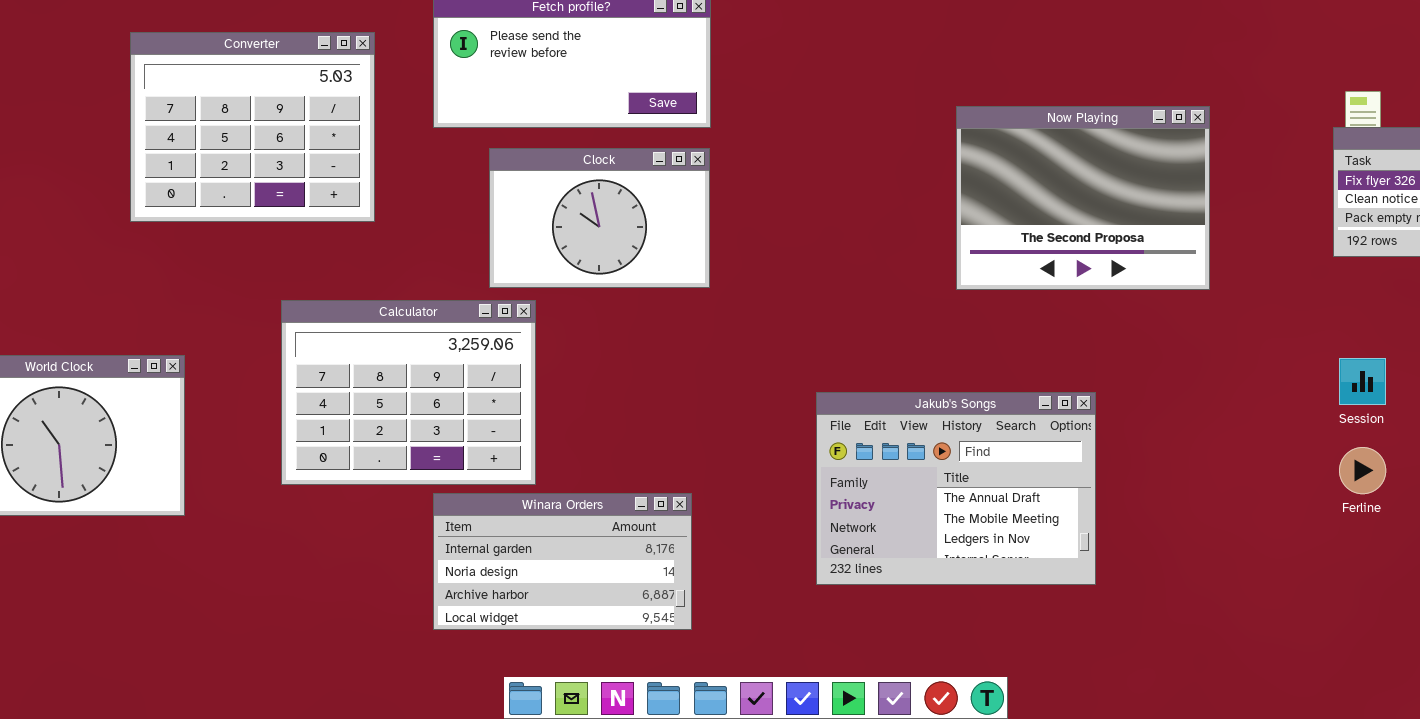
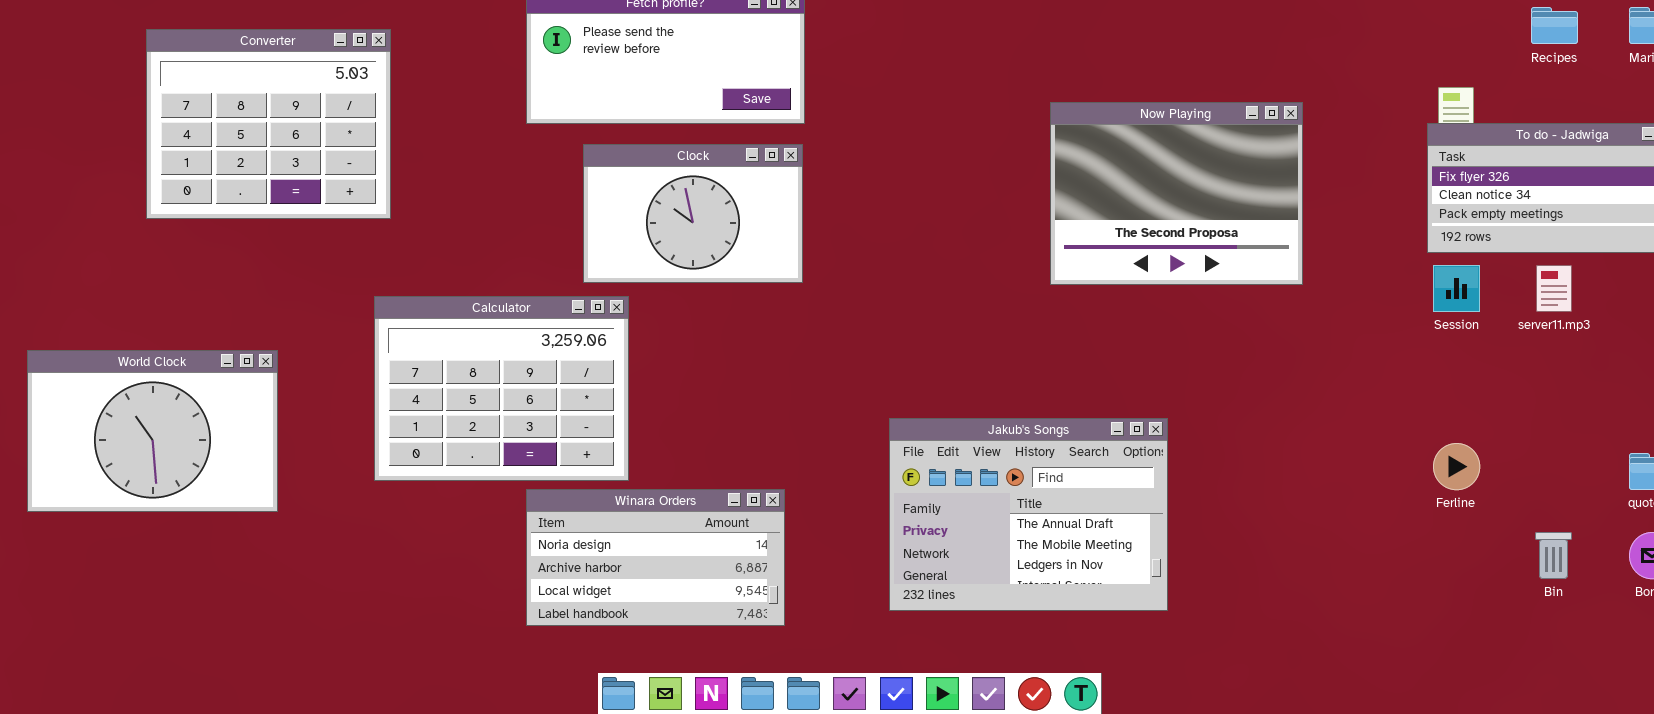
Converter: [130,32,375,222] -> [146,29,391,219], moved
Session: [1339,358,1386,405] -> [1433,265,1480,312], moved
Jakub's Songs: [816,392,1096,585] -> [889,418,1168,611], moved
Winara Orders: [433,493,692,630] -> [526,489,785,626], scrolled down 1 row

